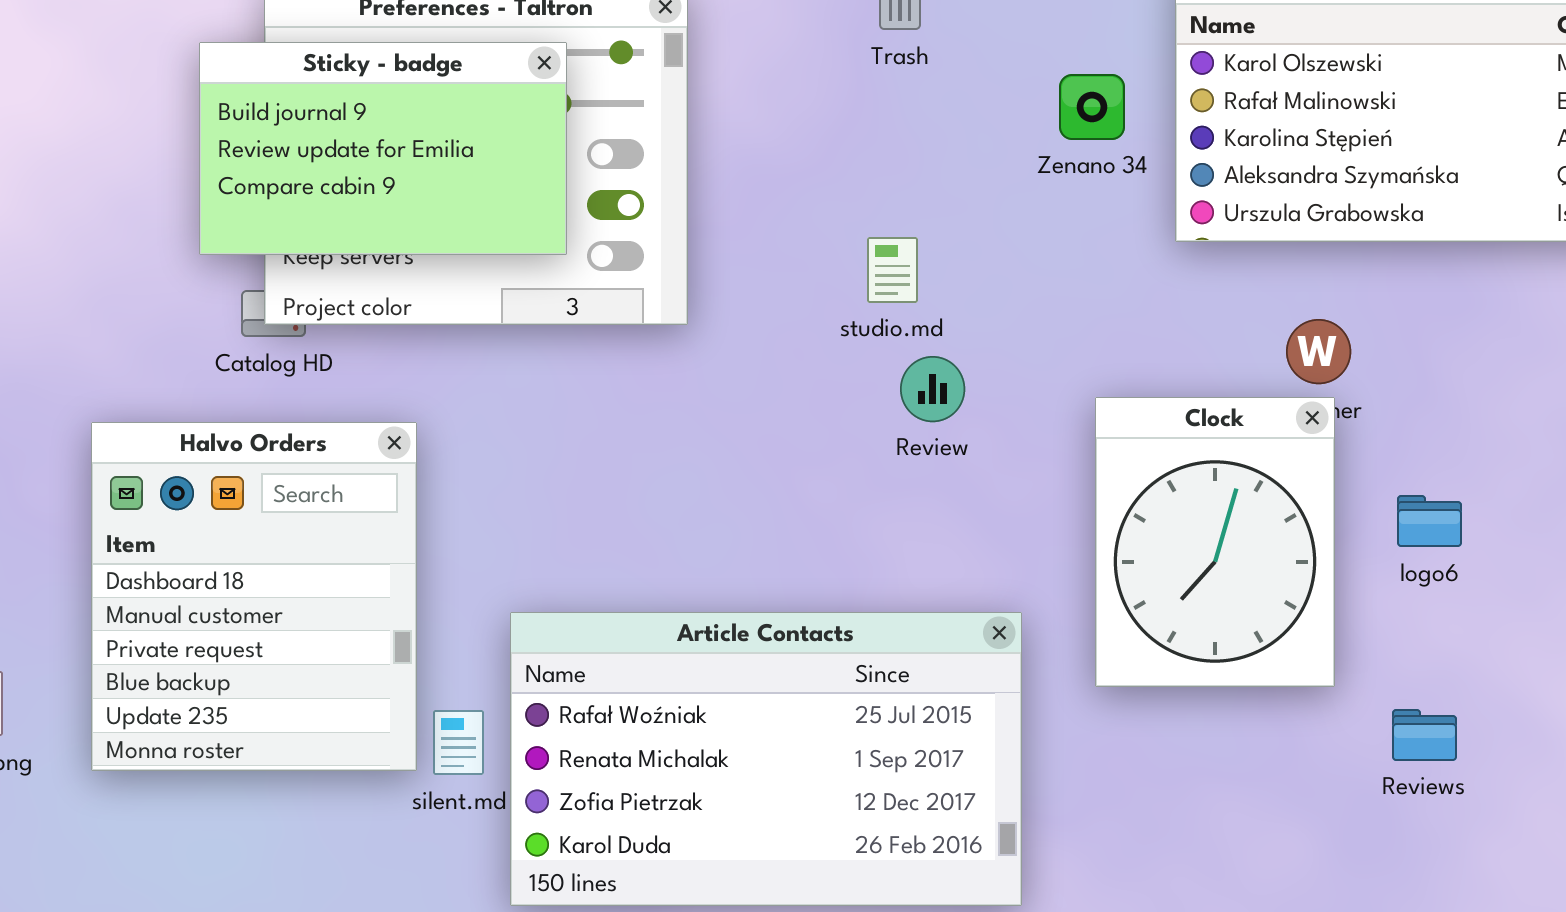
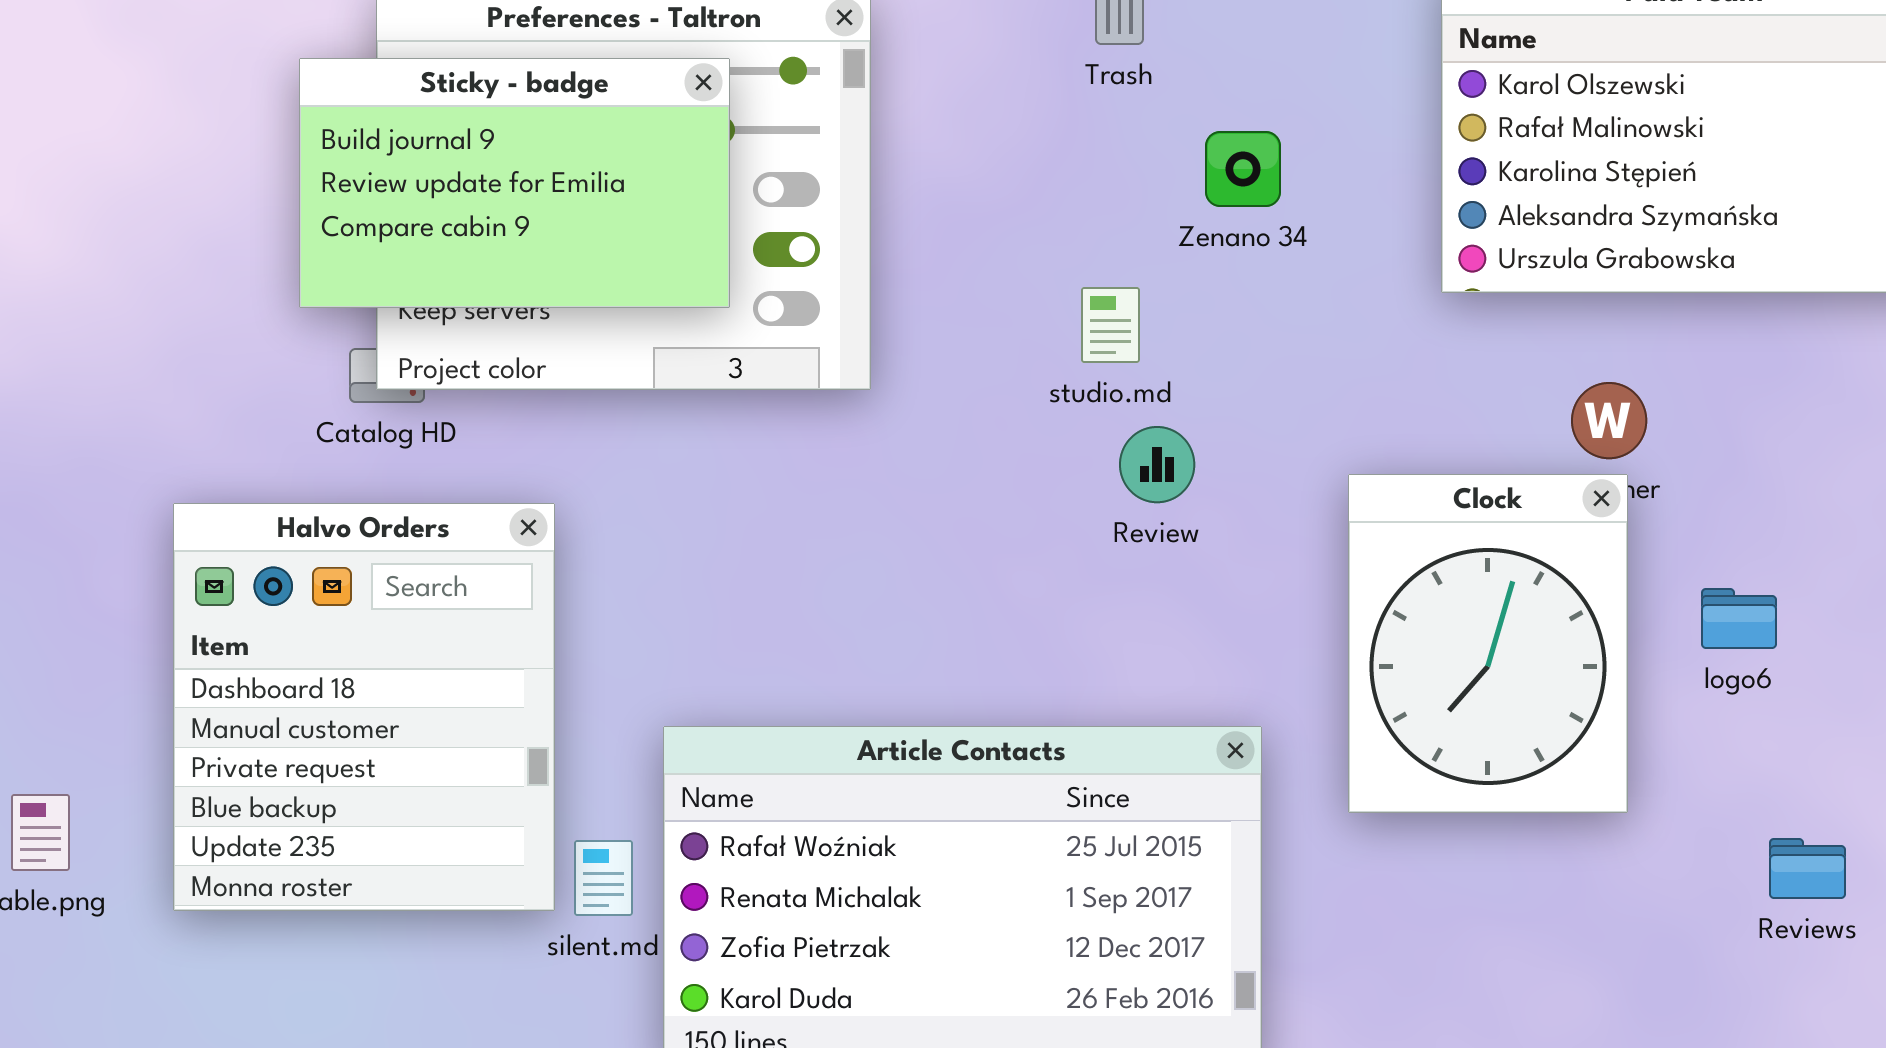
Zenano 34: [1059,74,1125,140] -> [1205,131,1281,207], moved
Reviews: [1392,709,1457,761] -> [1769,838,1846,899], moved

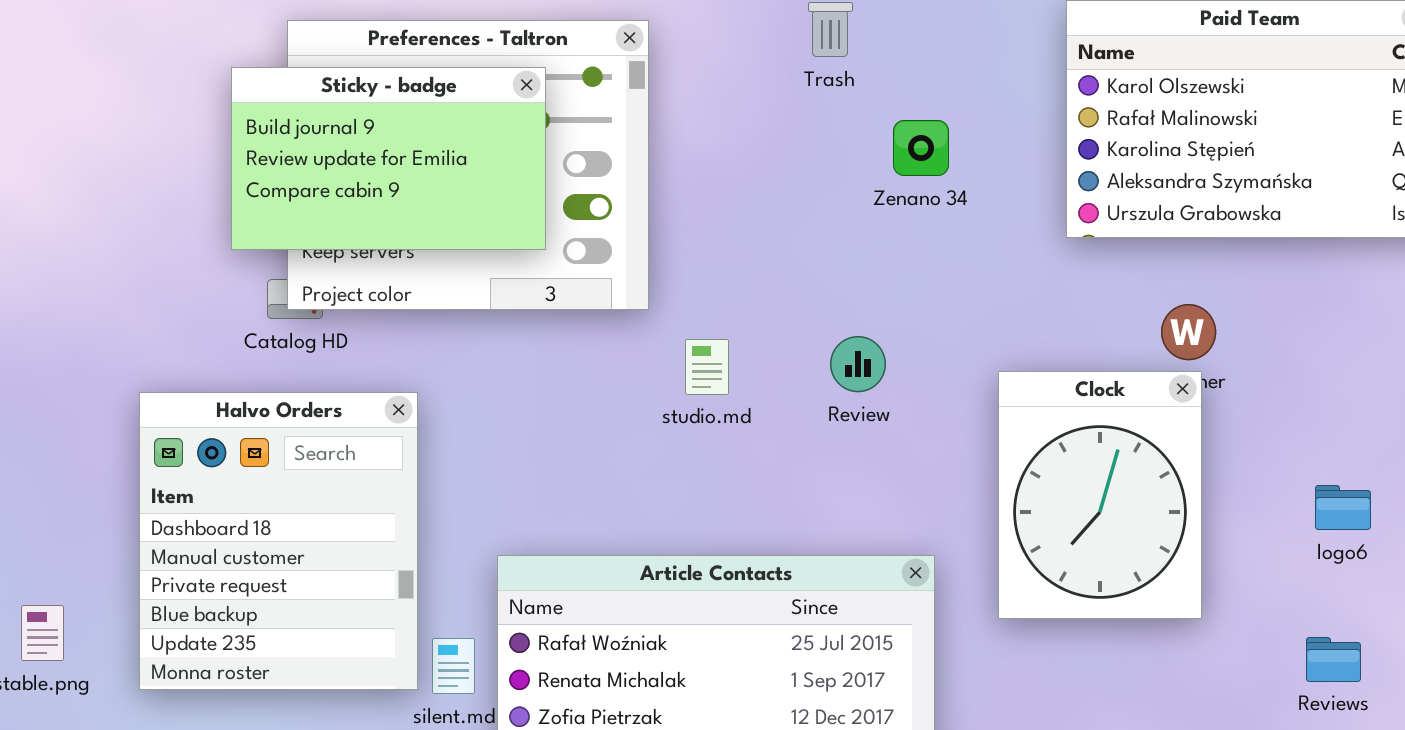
studio.md: [1081,287,1140,363] -> [685,339,729,395], moved
logo6: [1701,588,1777,649] -> [1315,485,1371,530], moved

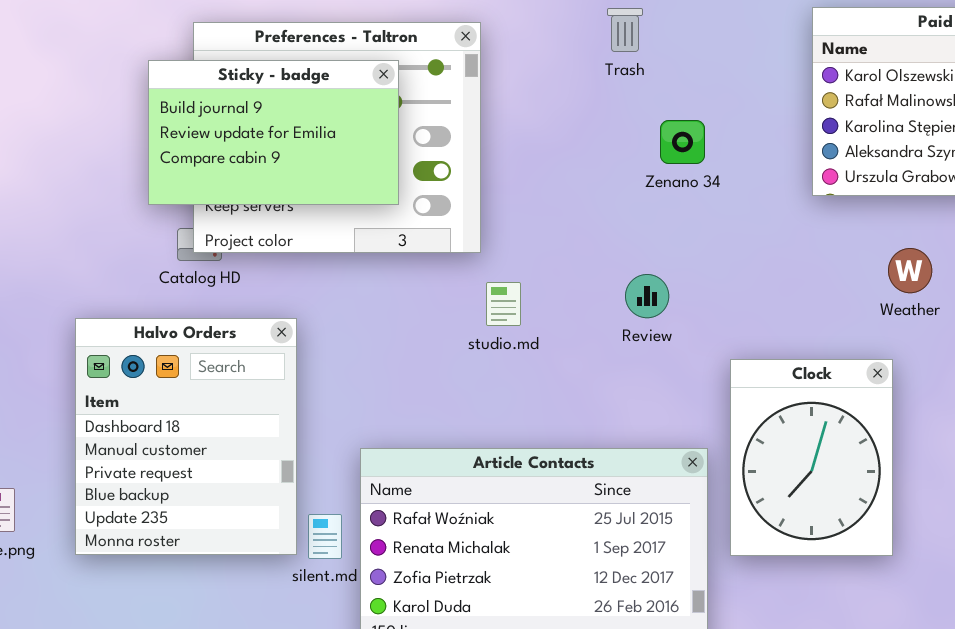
Zenano 34: [893,120,949,176] -> [660,120,705,164], moved
studio.md: [685,339,729,395] -> [486,282,521,326], moved
Clock: [998,371,1202,619] -> [730,359,893,556], moved

